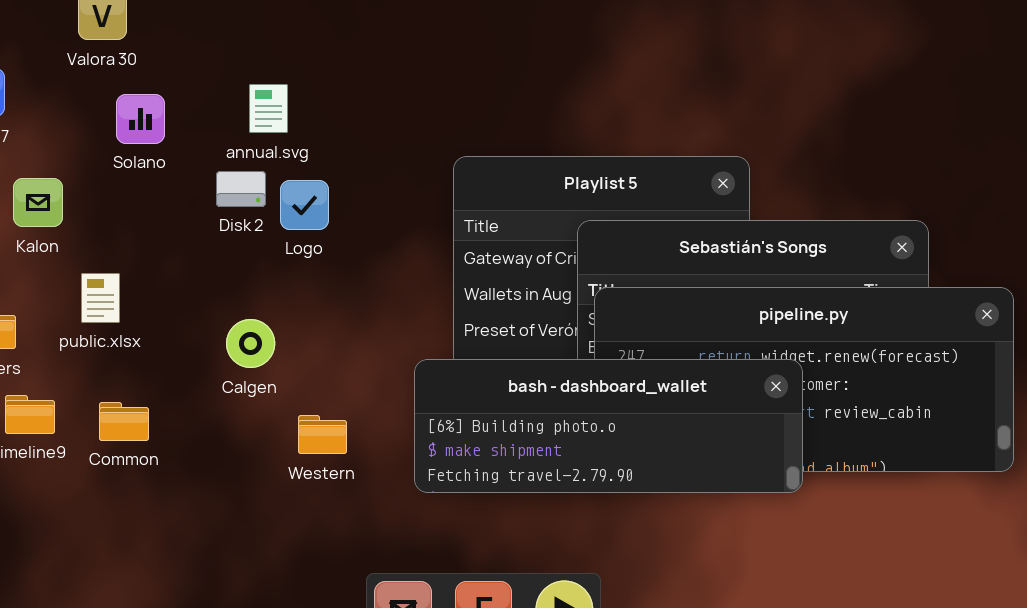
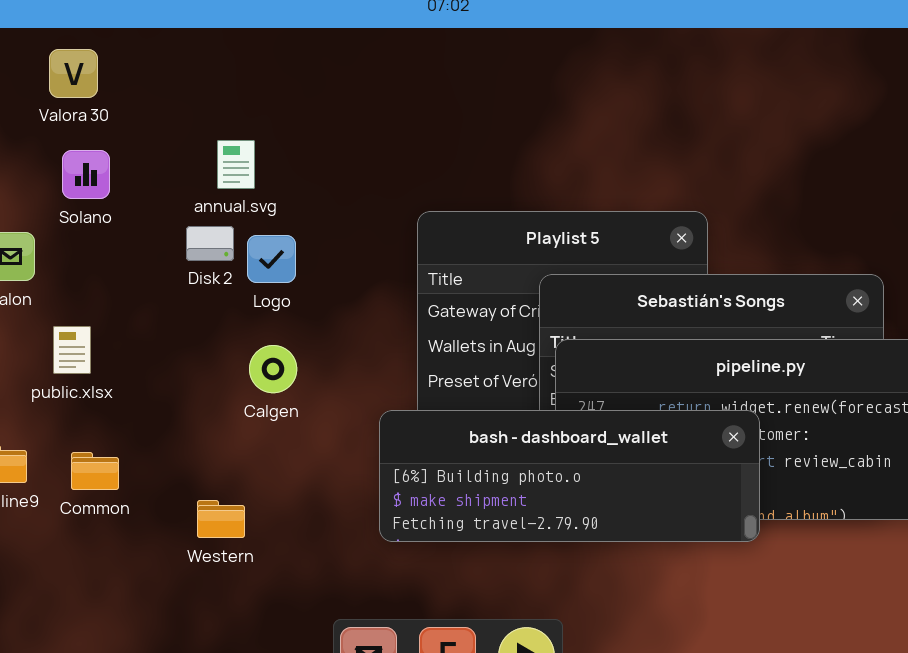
Solano: [116,94,165,144] -> [62,150,110,199], moved
Calgen: [226,319,275,368] -> [249,345,297,393], moved
Western: [298,415,347,454] -> [197,500,245,538], moved

